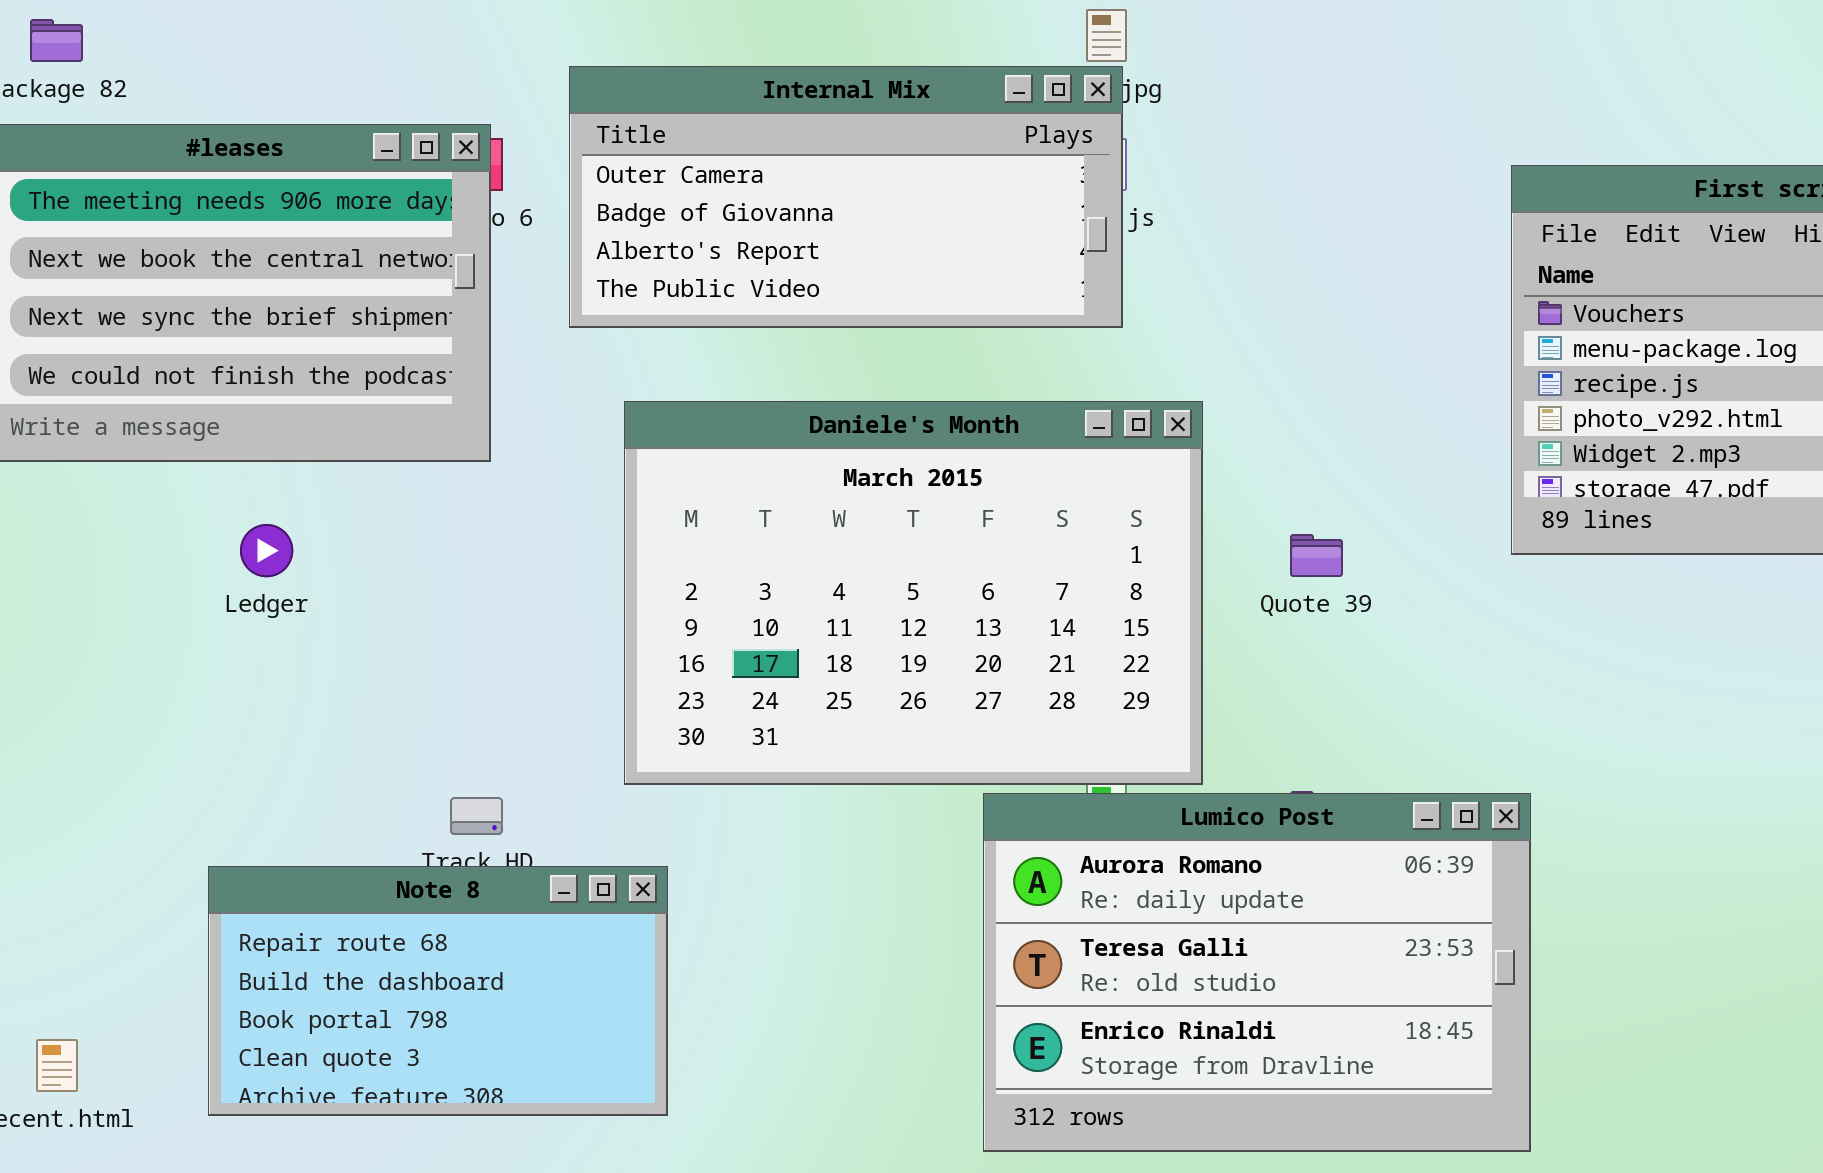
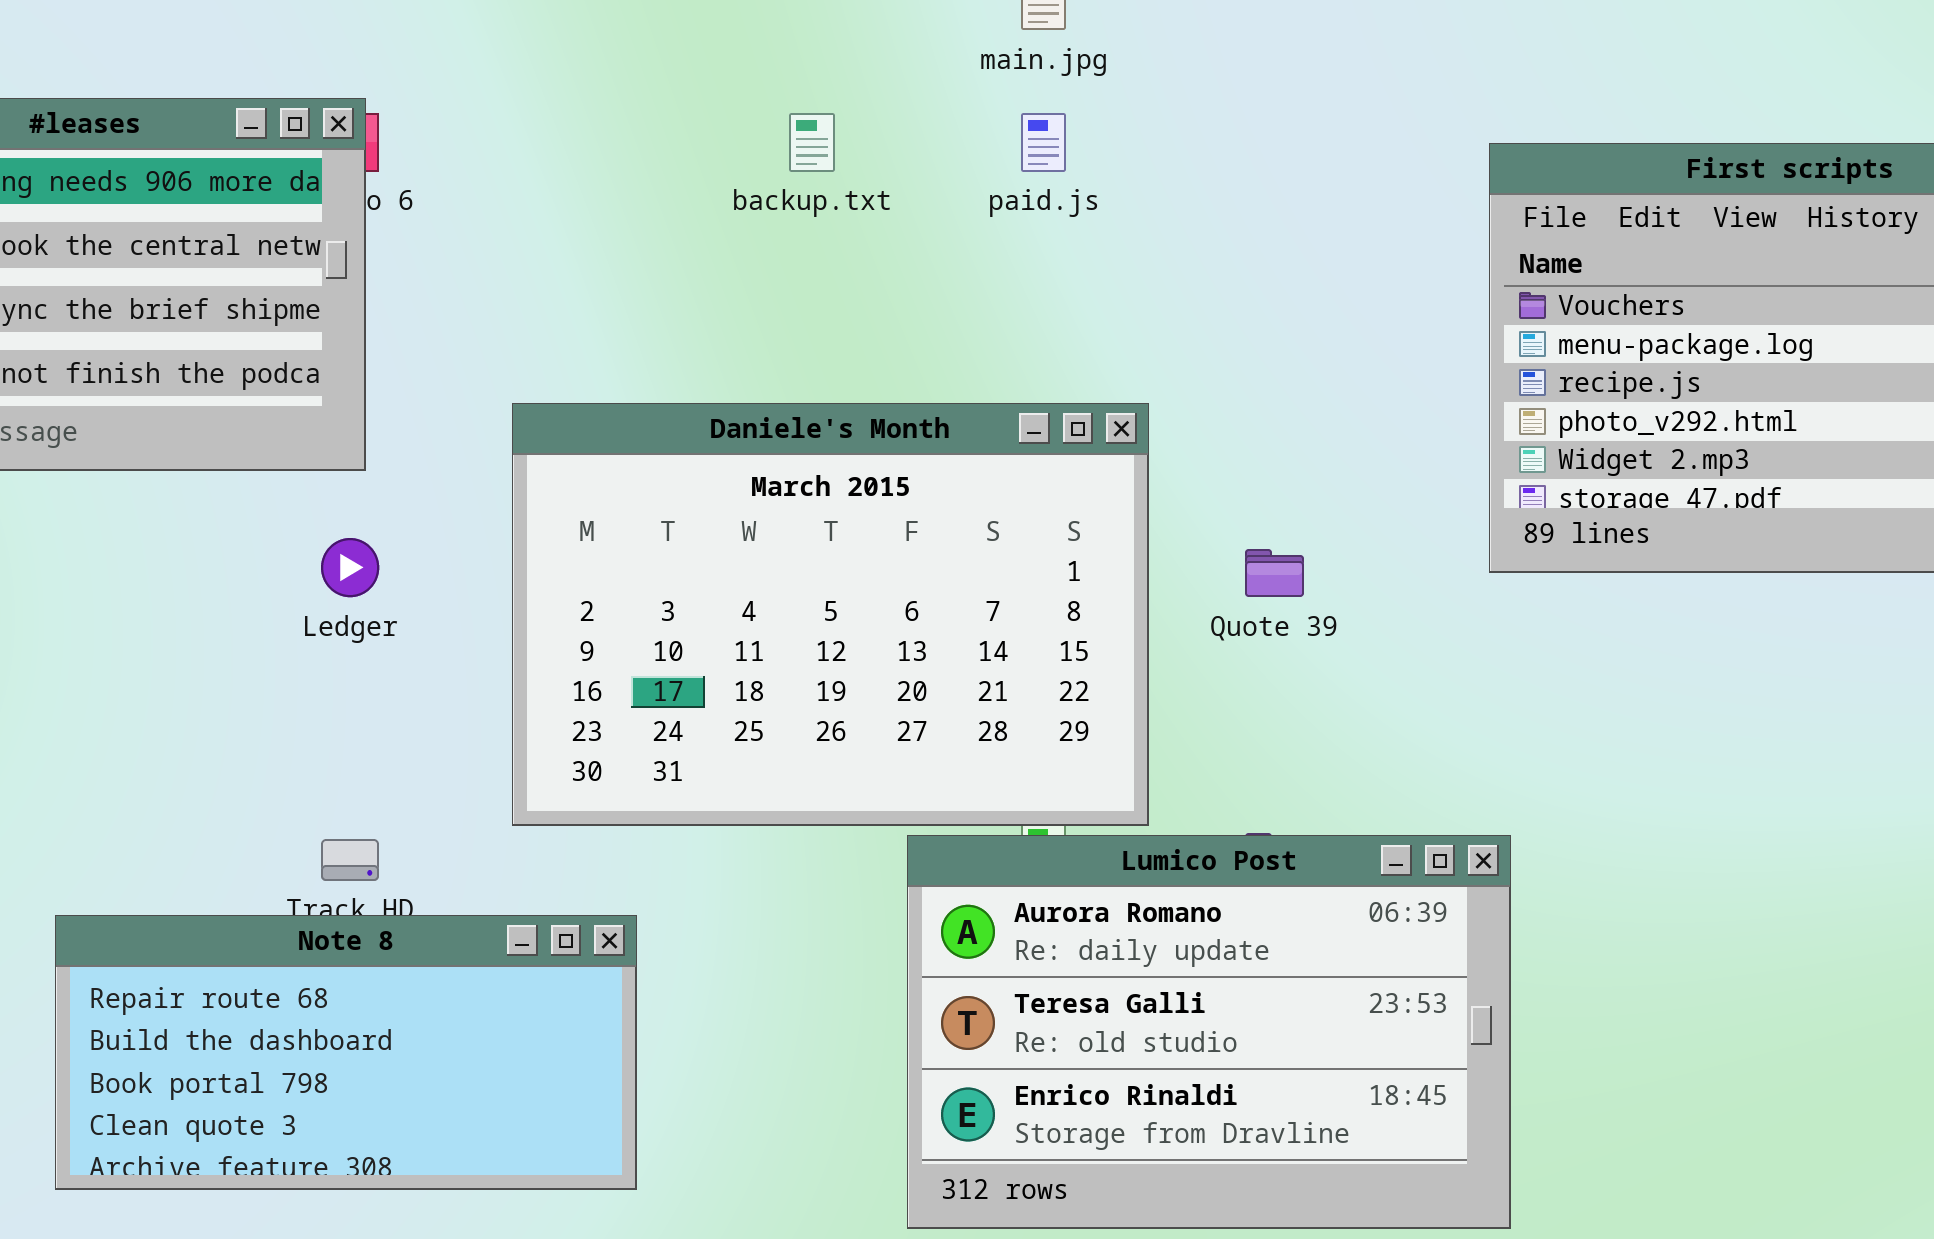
Internal Mix: [569,66,1123,328] -> none, closed
Ledger: [240,524,293,577] -> [321,538,379,597], moved
Note 8: [208,866,668,1116] -> [55,915,637,1190], resized

